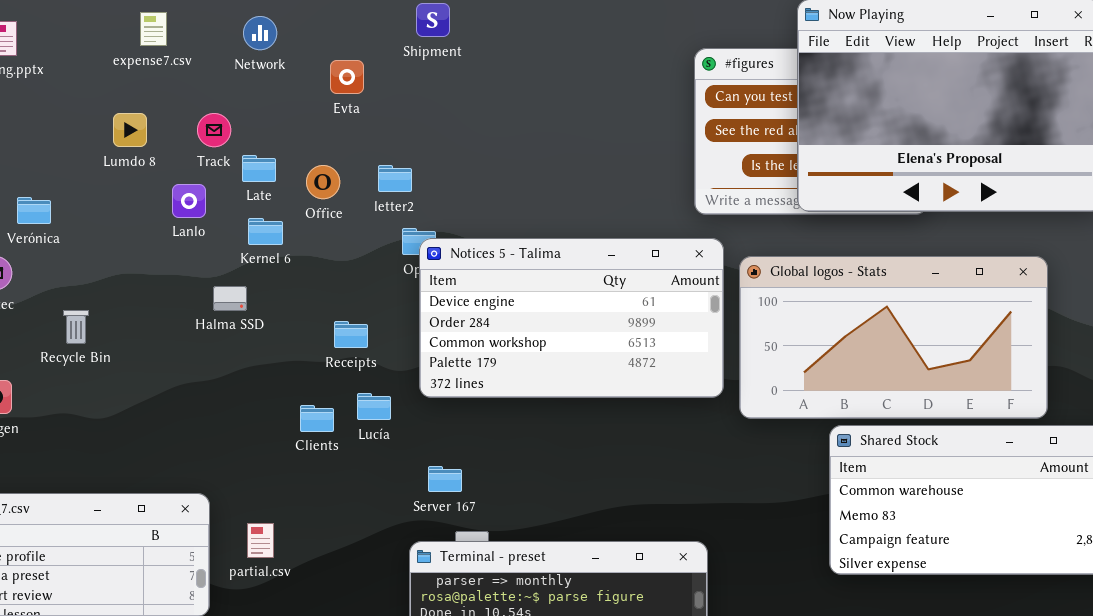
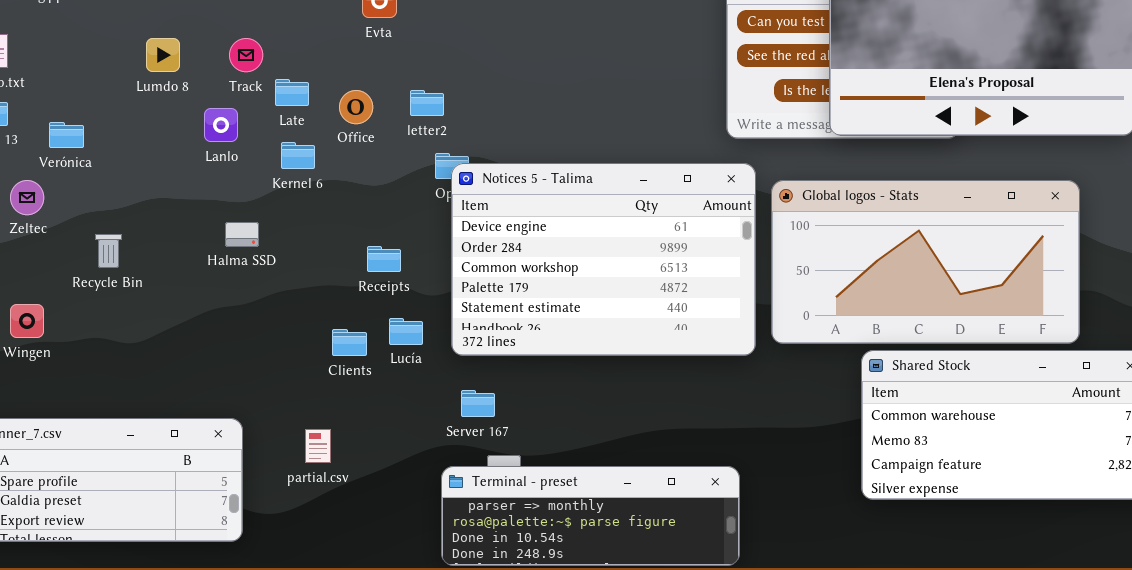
Notices 5 - Talima: [419,238,724,398] -> [451,163,756,356], resized
Halma SSD: [213,286,247,311] -> [225,222,259,247], moved
partial.csv: [247,523,274,558] -> [305,429,331,463], moved

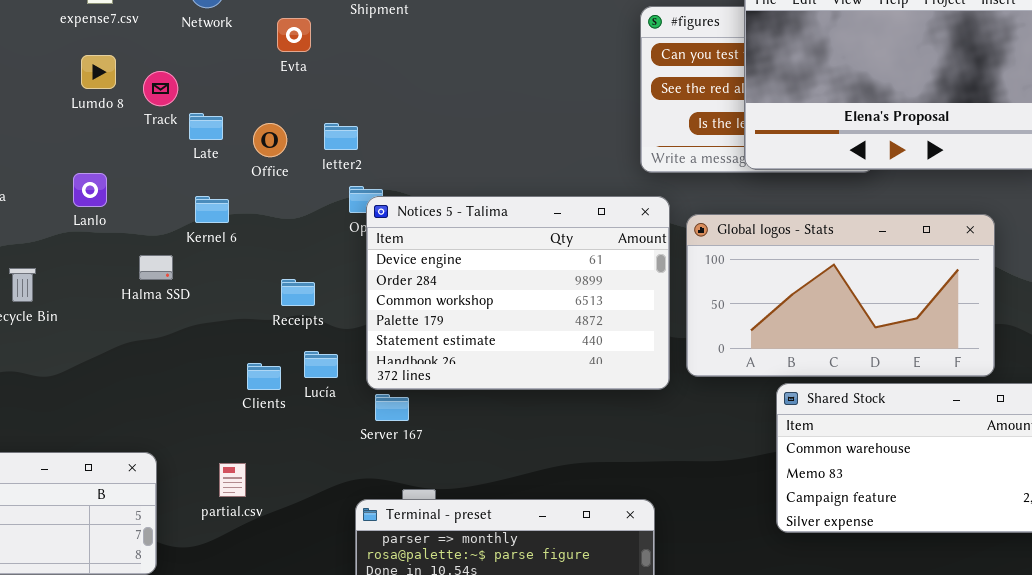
Lumdo 8: [146,38,180,72] -> [81,55,116,89], moved
Lanlo: [204,108,238,142] -> [73,173,107,207], moved
Kernel 6: [281,142,315,169] -> [195,196,229,223], moved
Server 167: [461,390,495,417] -> [375,394,409,421], moved

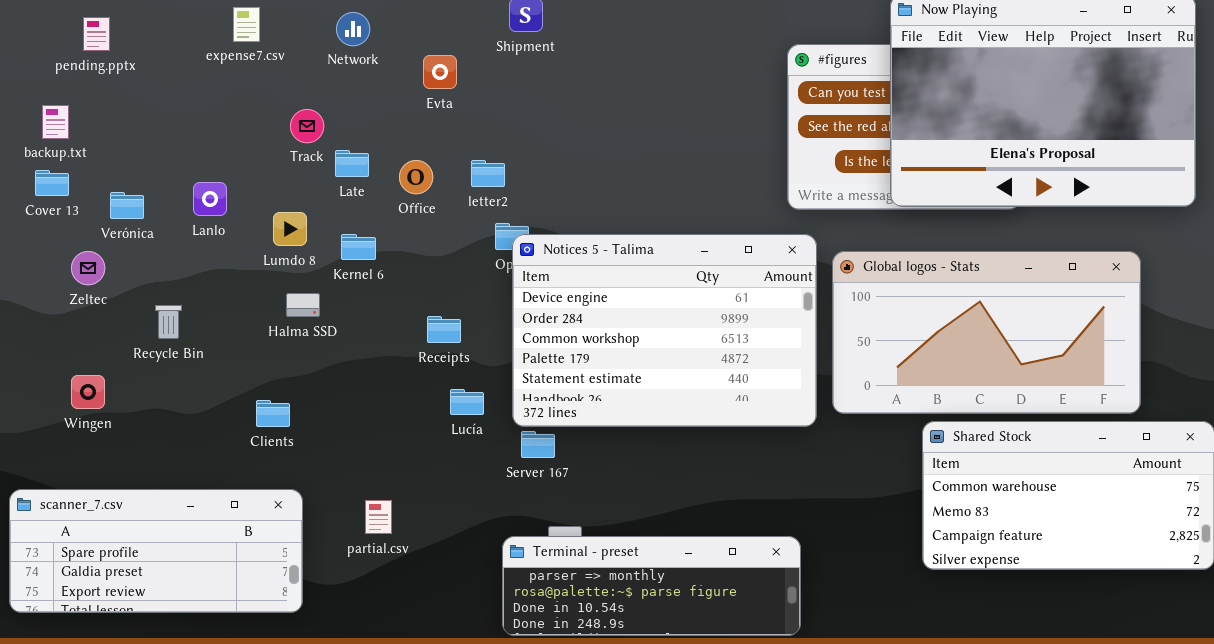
Lumdo 8: [81,55,116,89] -> [273,212,307,246], moved
Lanlo: [73,173,107,207] -> [193,182,227,216], moved
Clients: [247,363,281,390] -> [256,400,290,427], moved

